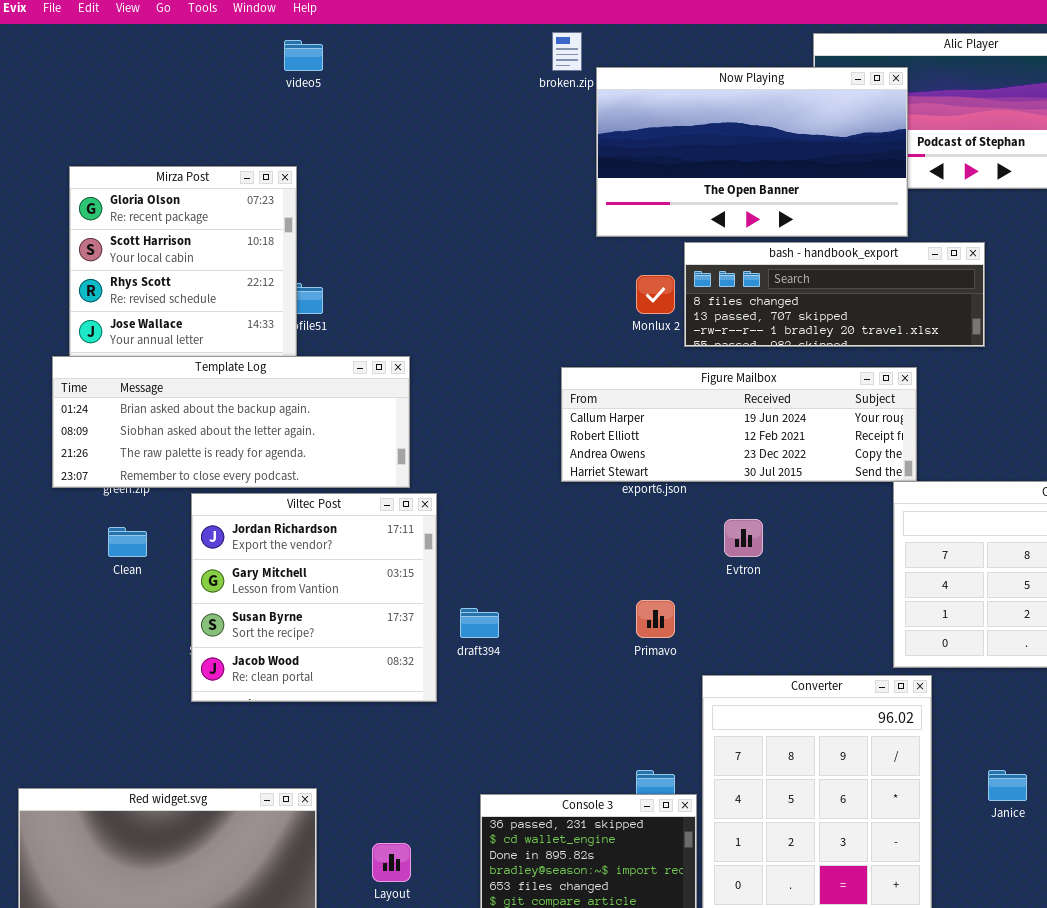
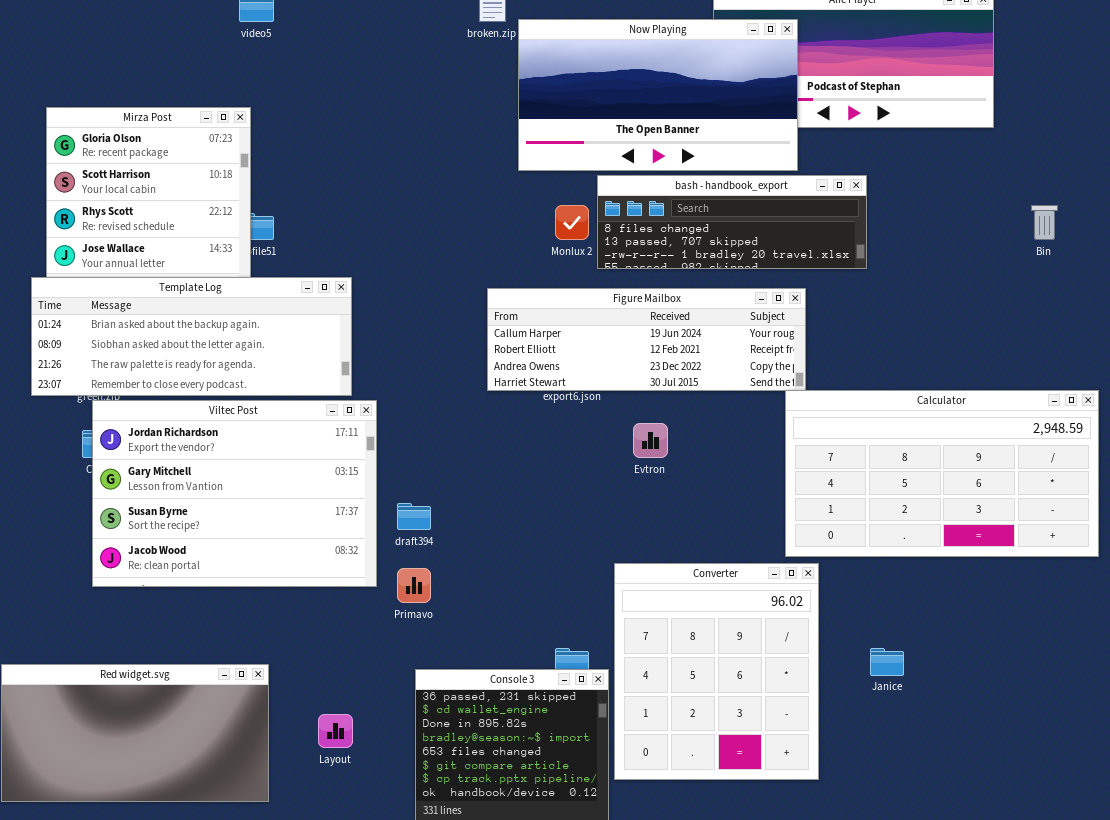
Viltec Post: [191,493,437,702] -> [92,400,377,587], resized
Primavo: [636,600,675,638] -> [397,568,431,603], moved

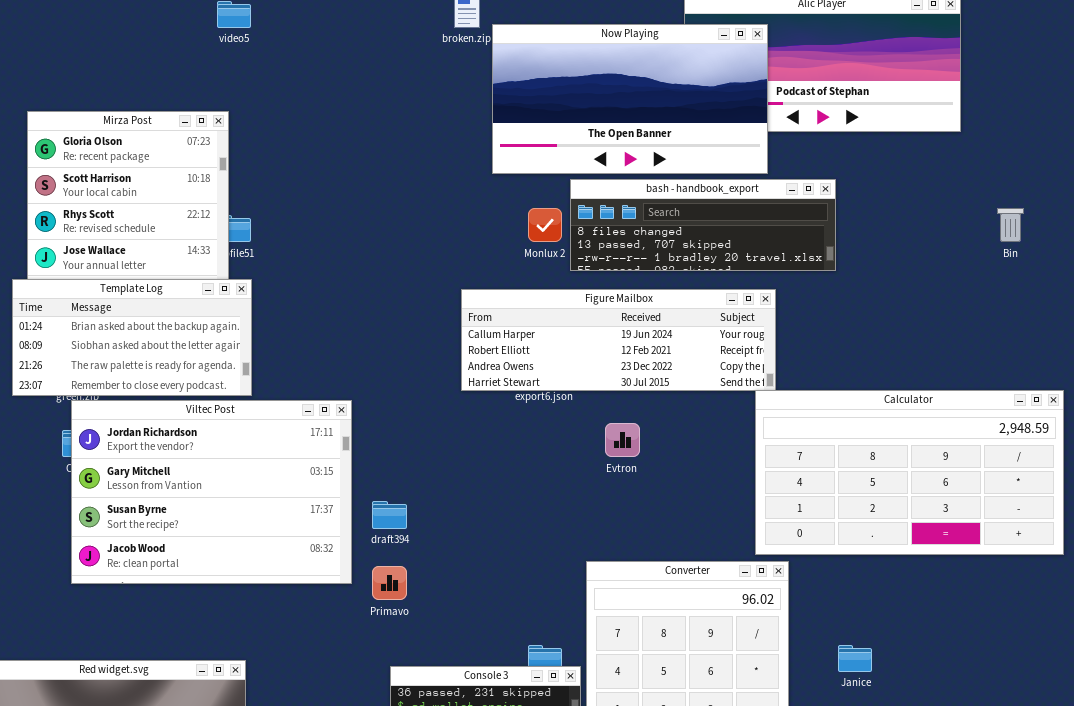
Template Log: [31,277,352,396] -> [12,279,252,396], resized

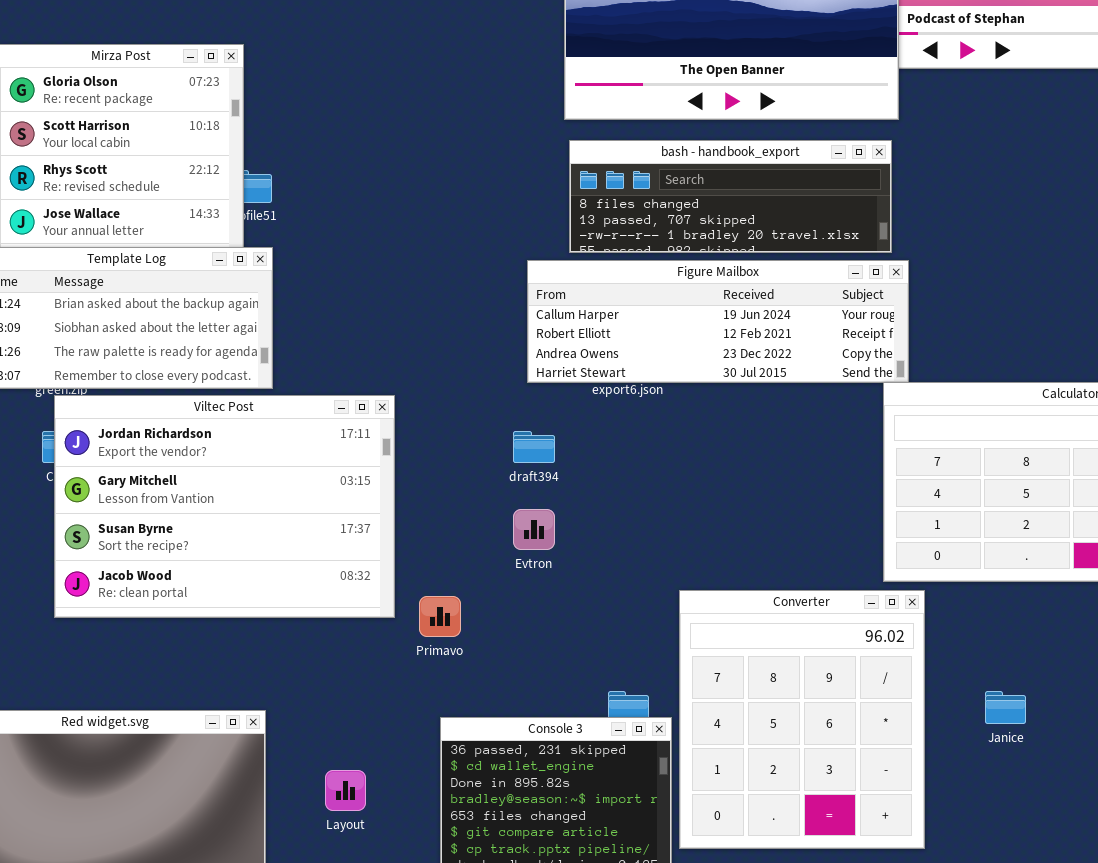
bash - handbook_export: [570,179,836,271] -> [569,140,892,253], moved
Evtron: [605,423,640,457] -> [513,509,555,550], moved
draft394: [372,501,407,529] -> [513,431,555,463], moved

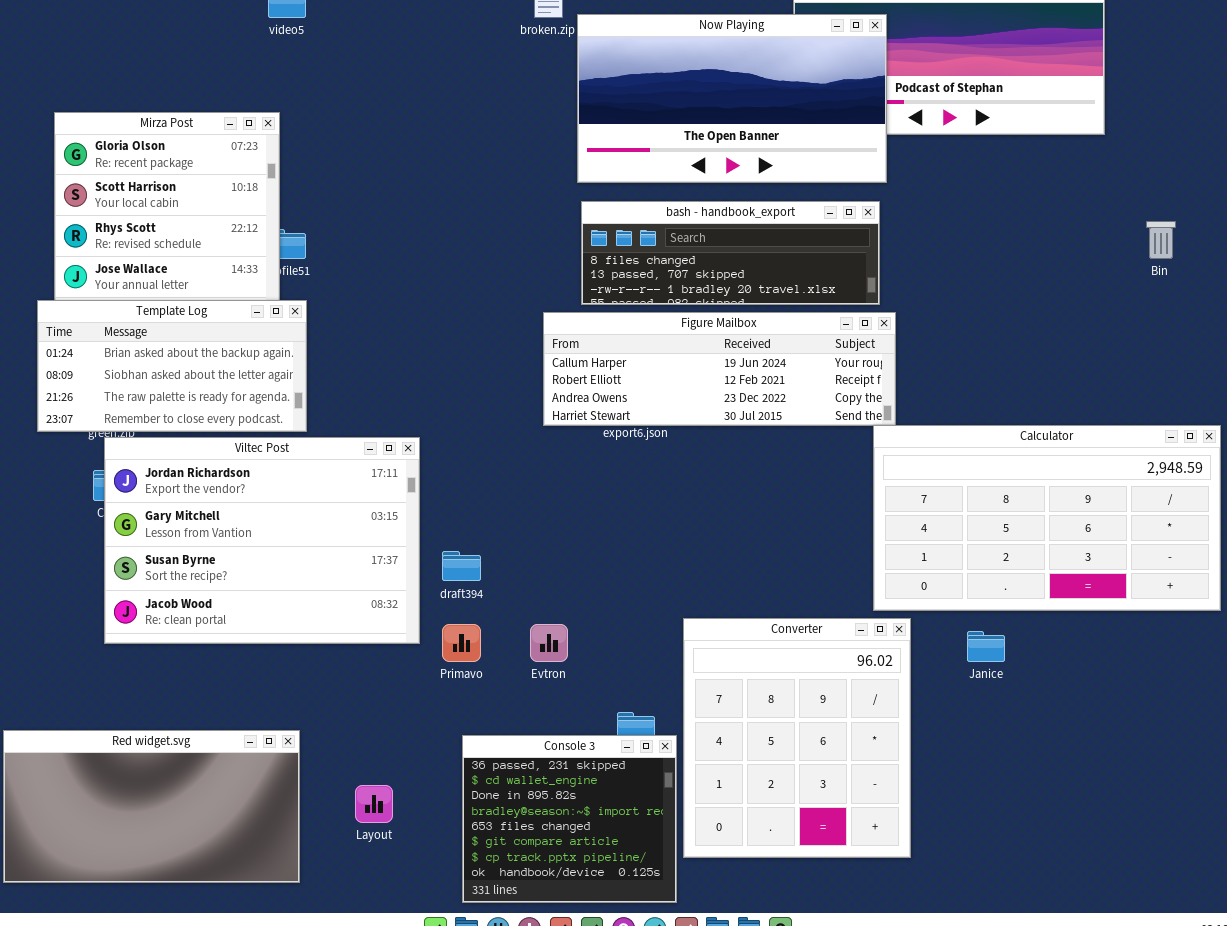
draft394: [513,431,555,463] -> [442,551,481,581], moved
Evtron: [513,509,555,550] -> [530,624,568,662], moved
Janice: [985,691,1026,724] -> [967,631,1005,662], moved

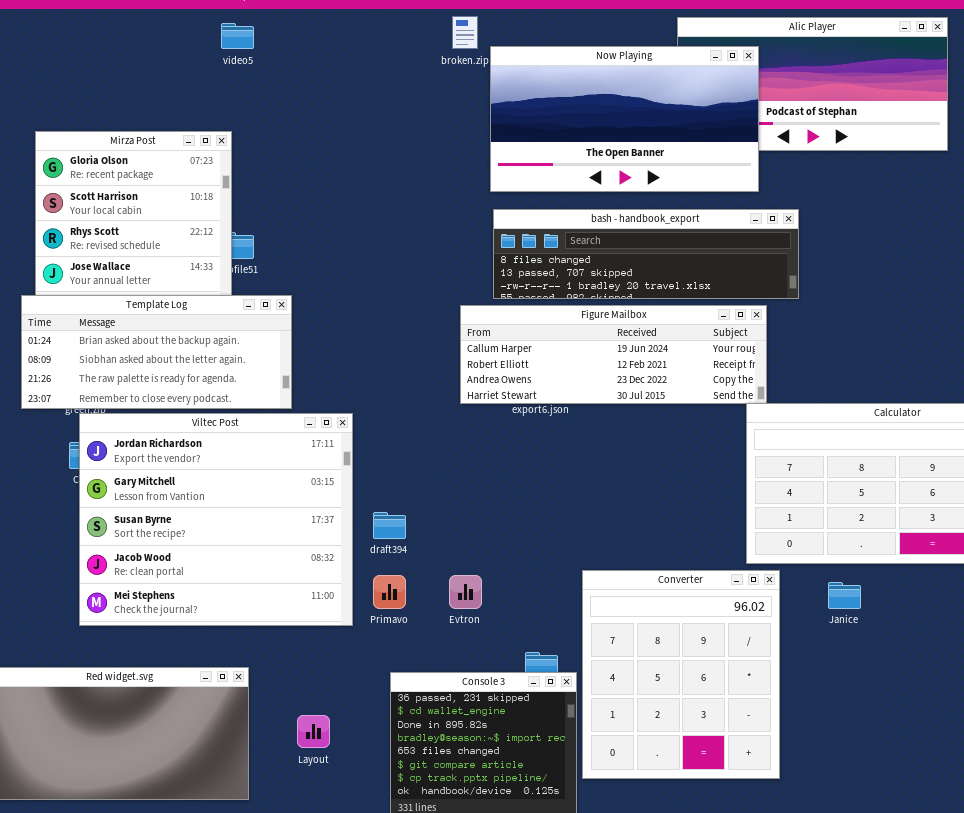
bash - handbook_export: [581,201,880,305] -> [493,209,799,299], resized
Template Log: [37,300,307,432] -> [21,295,292,409], resized
Viltec Post: [104,437,420,644] -> [79,413,353,626], resized

